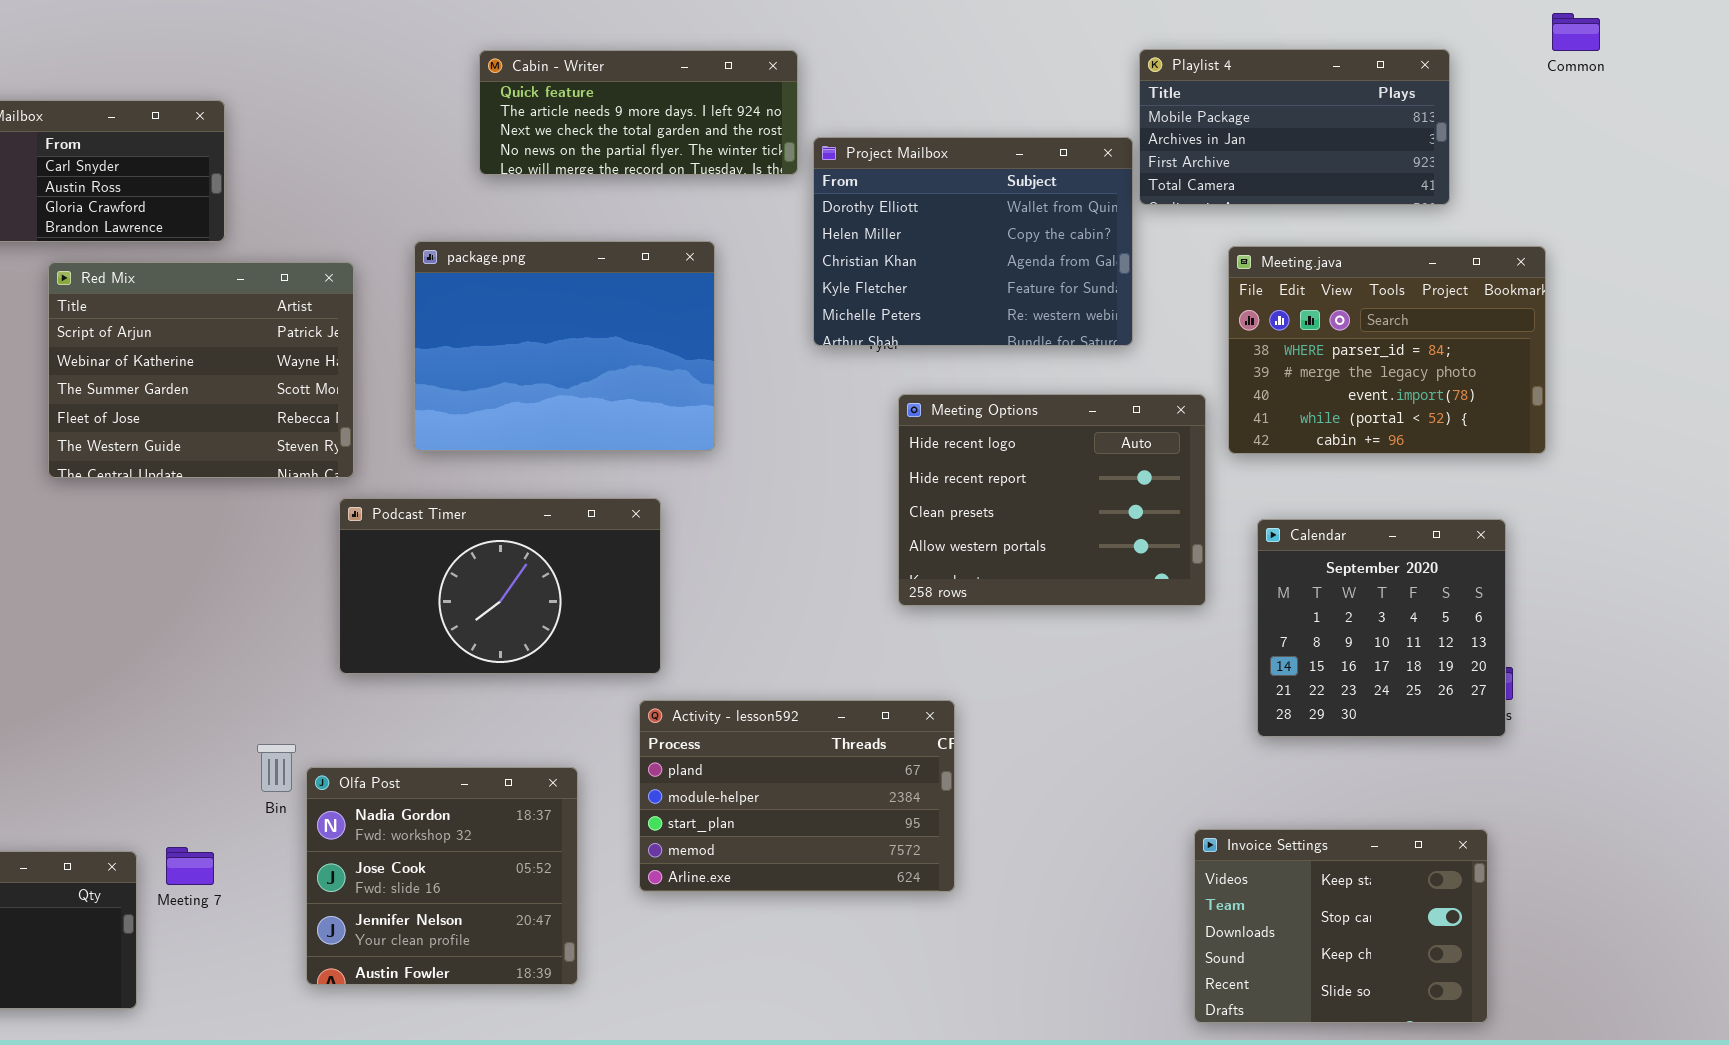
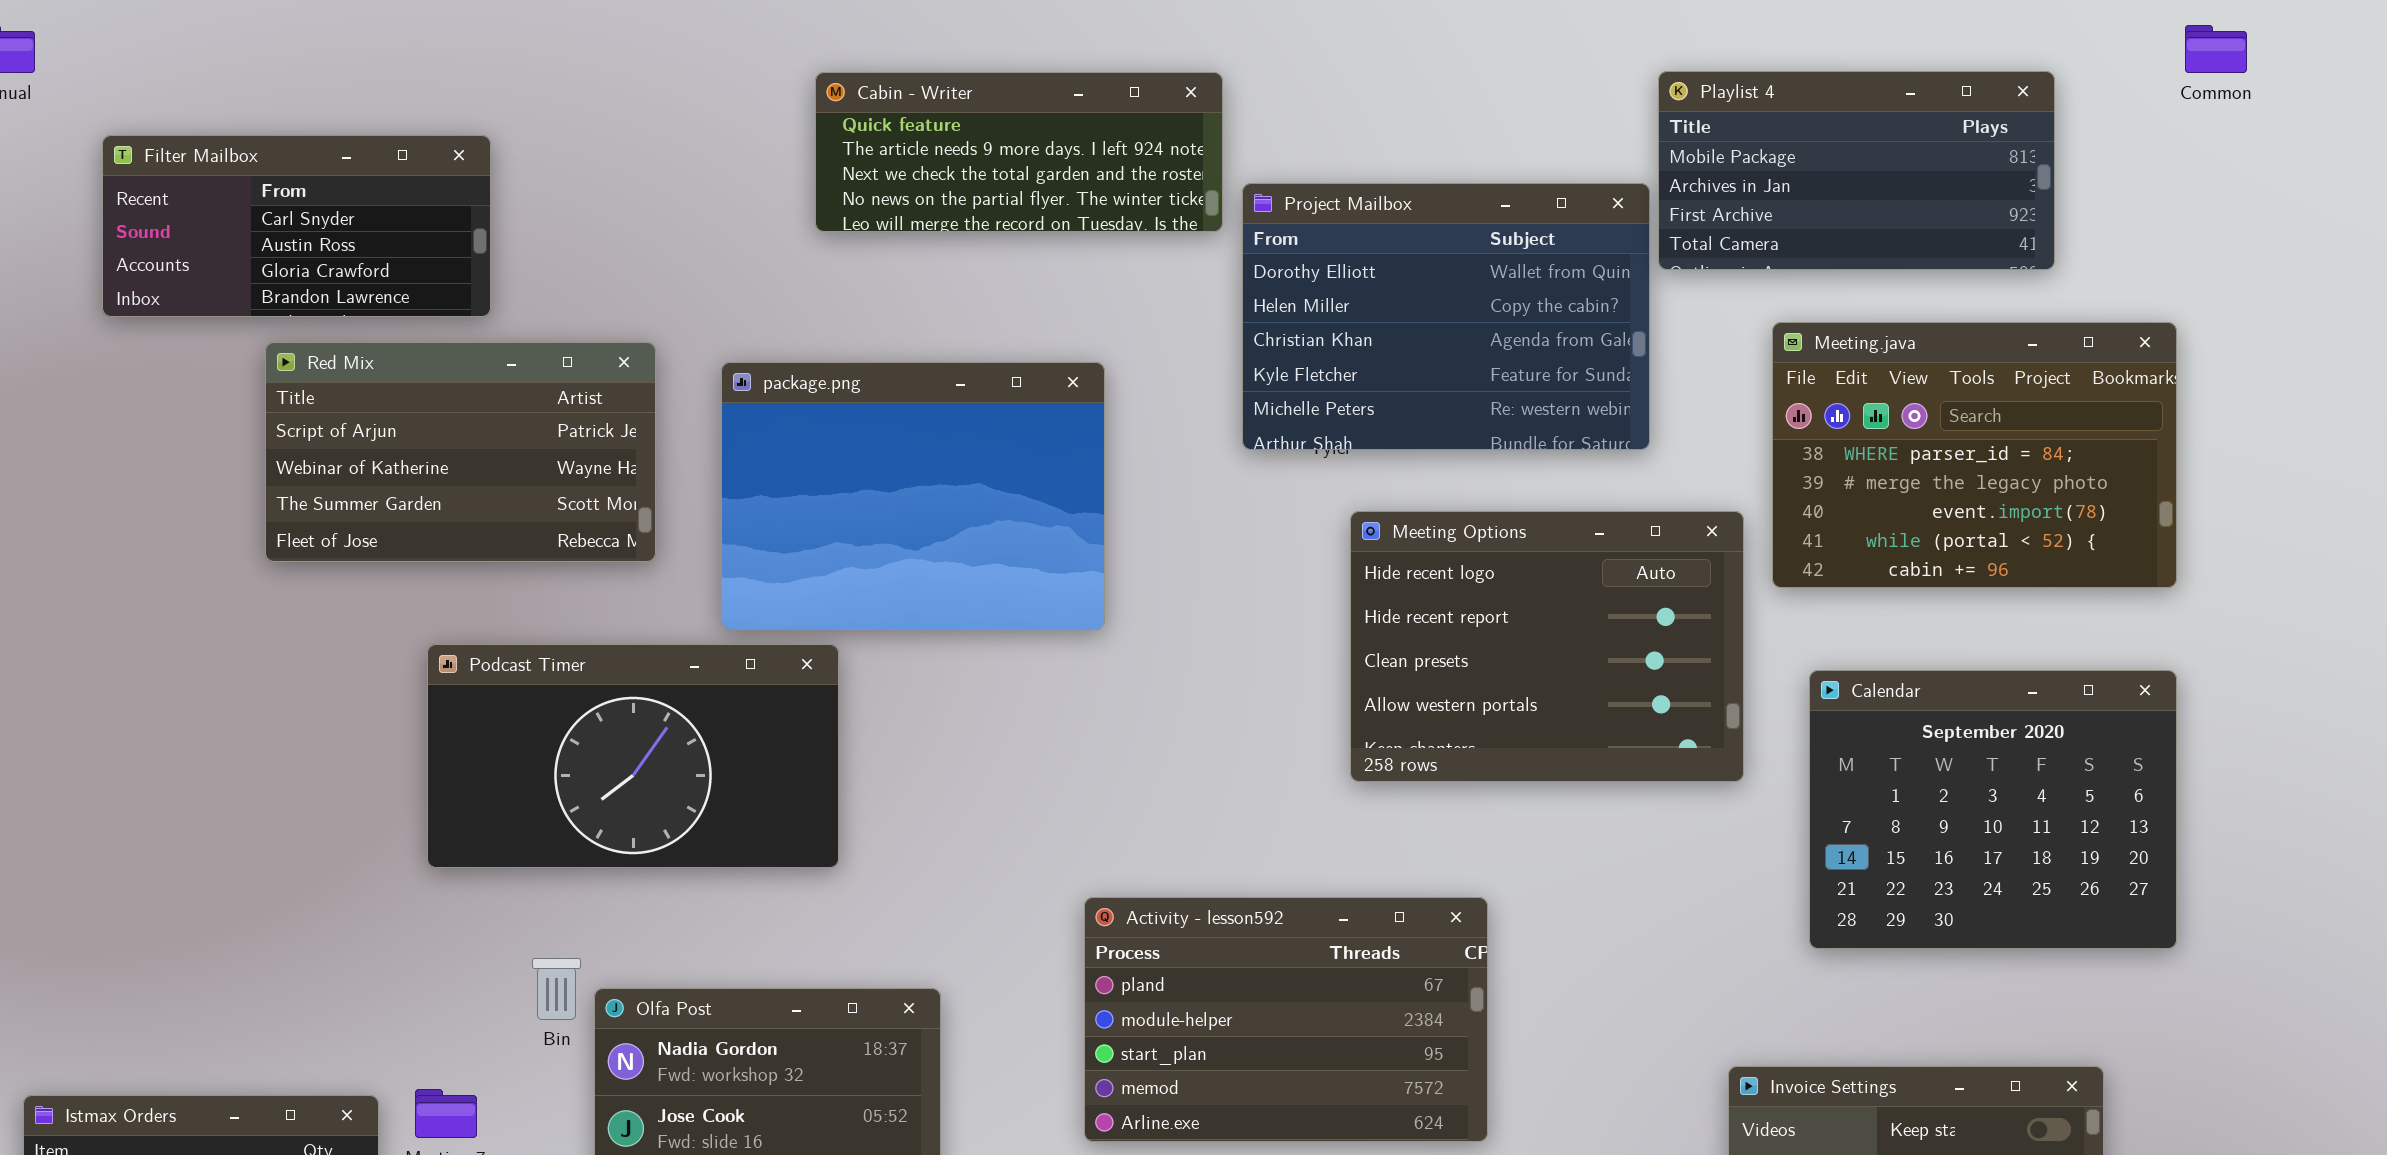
package.png: [414,241,715,451] -> [721,362,1105,630], moved
Red Mix: [48,262,354,478] -> [265,342,656,562], resized
Podcast Timer: [339,498,661,674] -> [427,644,839,868], moved
Calendar: [1257,519,1506,737] -> [1809,670,2177,949], resized
Activity - lesson592: [639,700,955,892] -> [1084,897,1488,1142], moved

